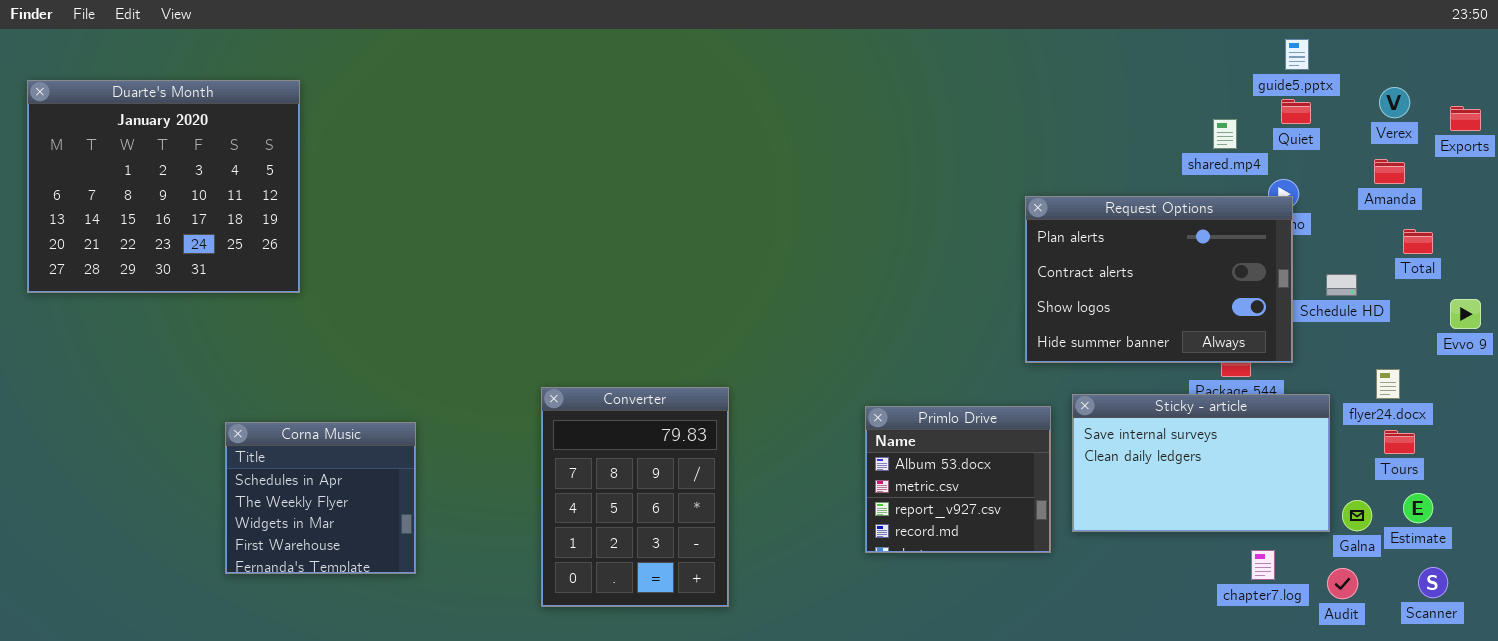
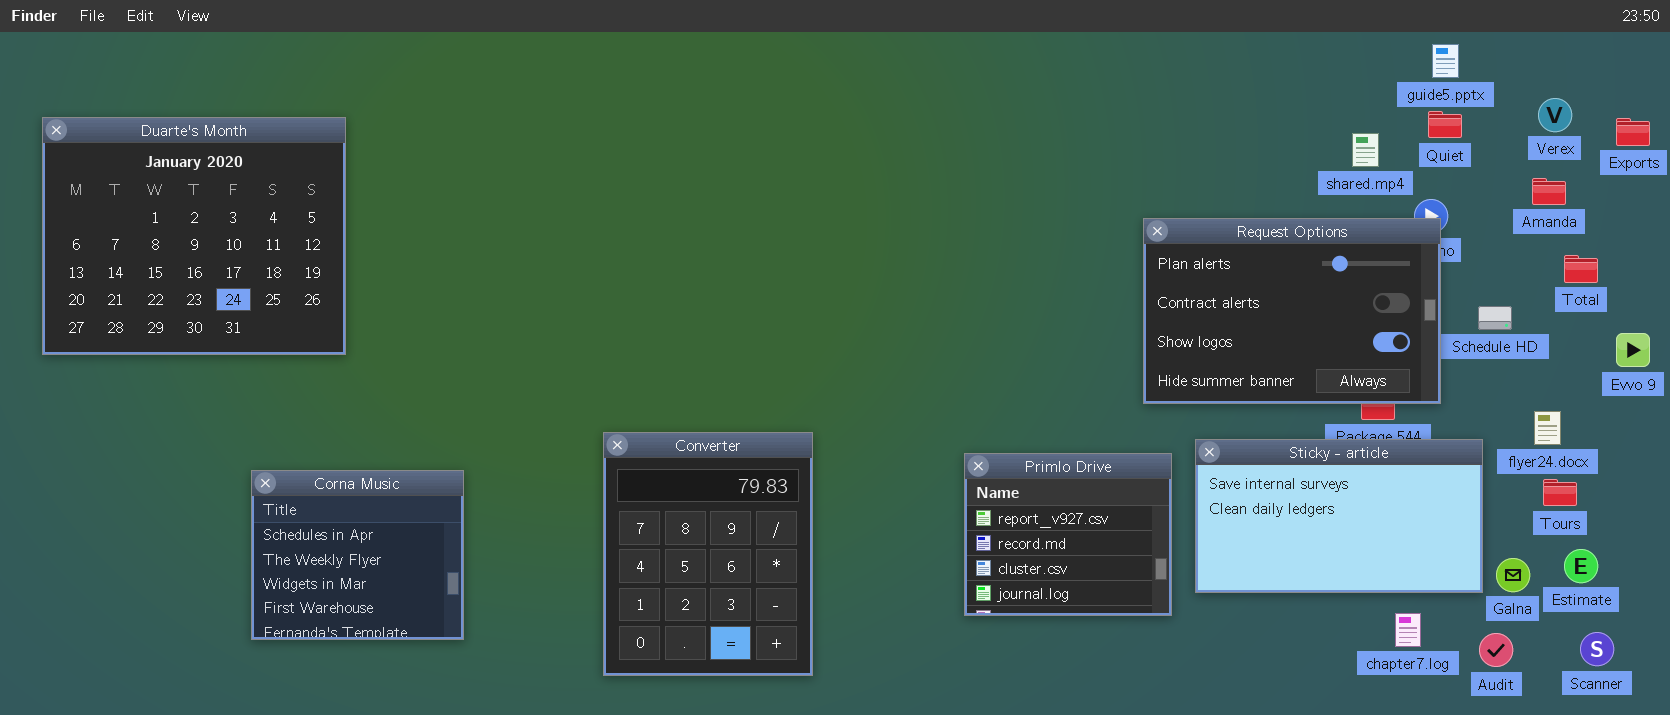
Duarte's Month: [27,80,300,293] -> [42,117,346,355], moved
Primlo Drive: [865,406,1051,553] -> [964,453,1172,616], scrolled down 2 rows

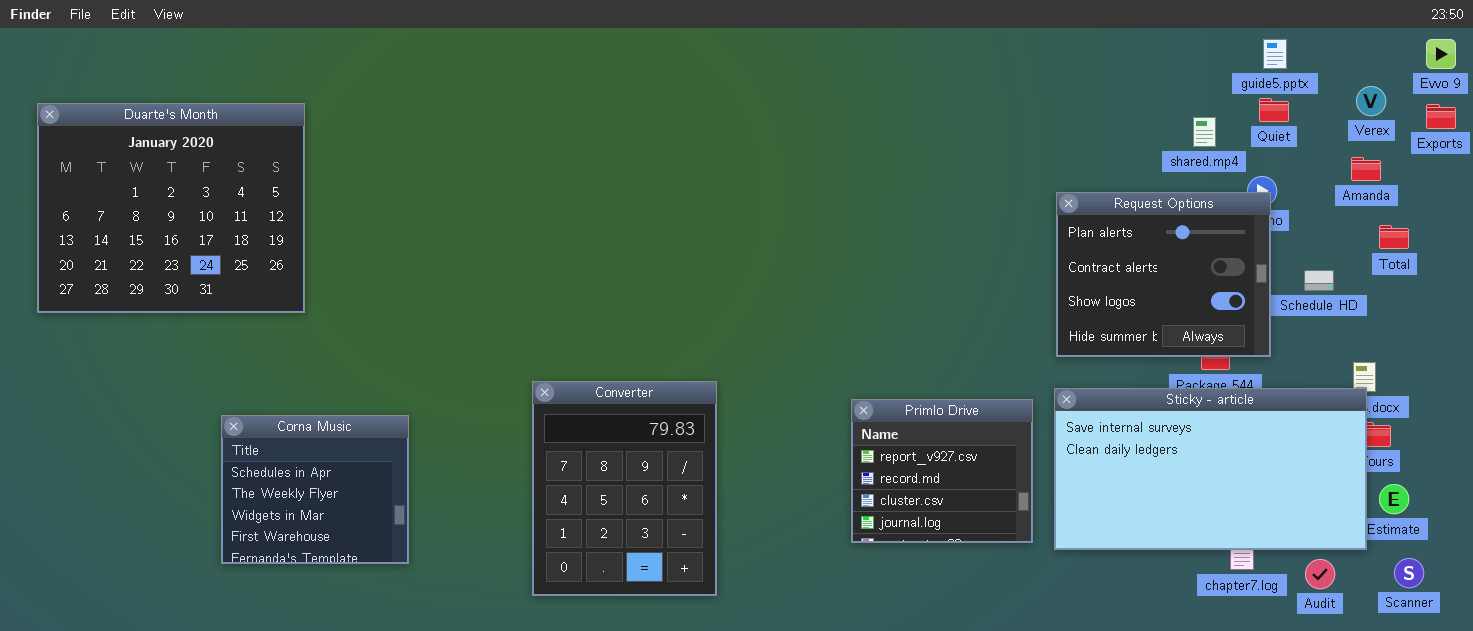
Request Options: [1143,218,1441,404] -> [1056,192,1271,357], resized
Evvo 9: [1616,333,1650,367] -> [1426,39,1456,69], moved
Sticky - article: [1195,439,1483,593] -> [1054,388,1367,550], resized

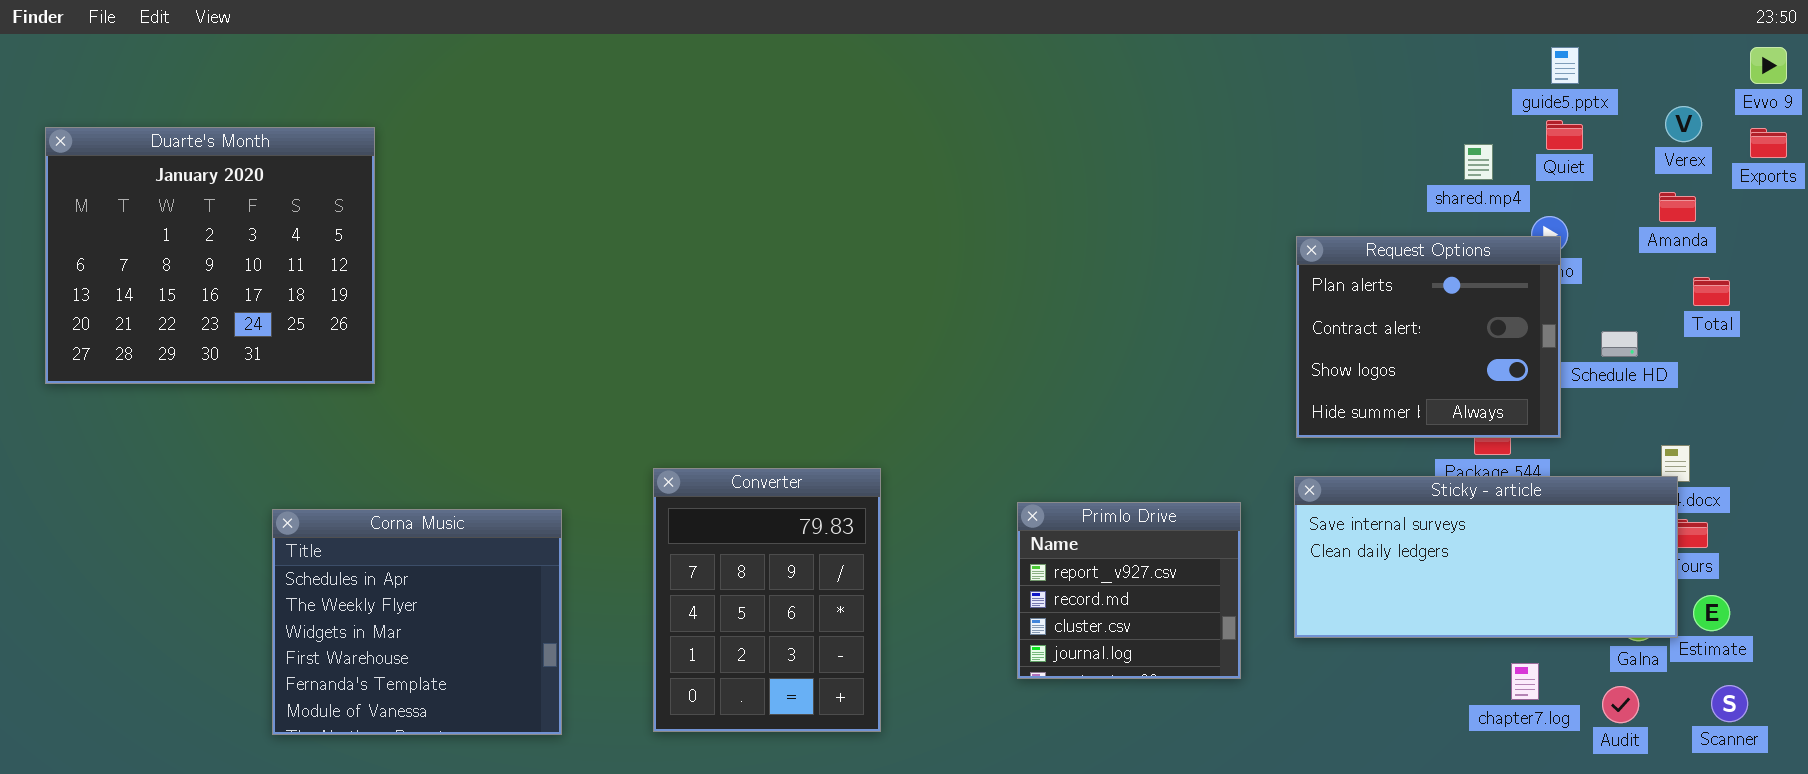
Sticky - article: [1054,388,1367,550] -> [1294,476,1678,638], resized
Primlo Drive: [851,399,1033,543] -> [1017,502,1241,679], moved
Corna Music: [221,415,409,564] -> [272,509,562,735], resized

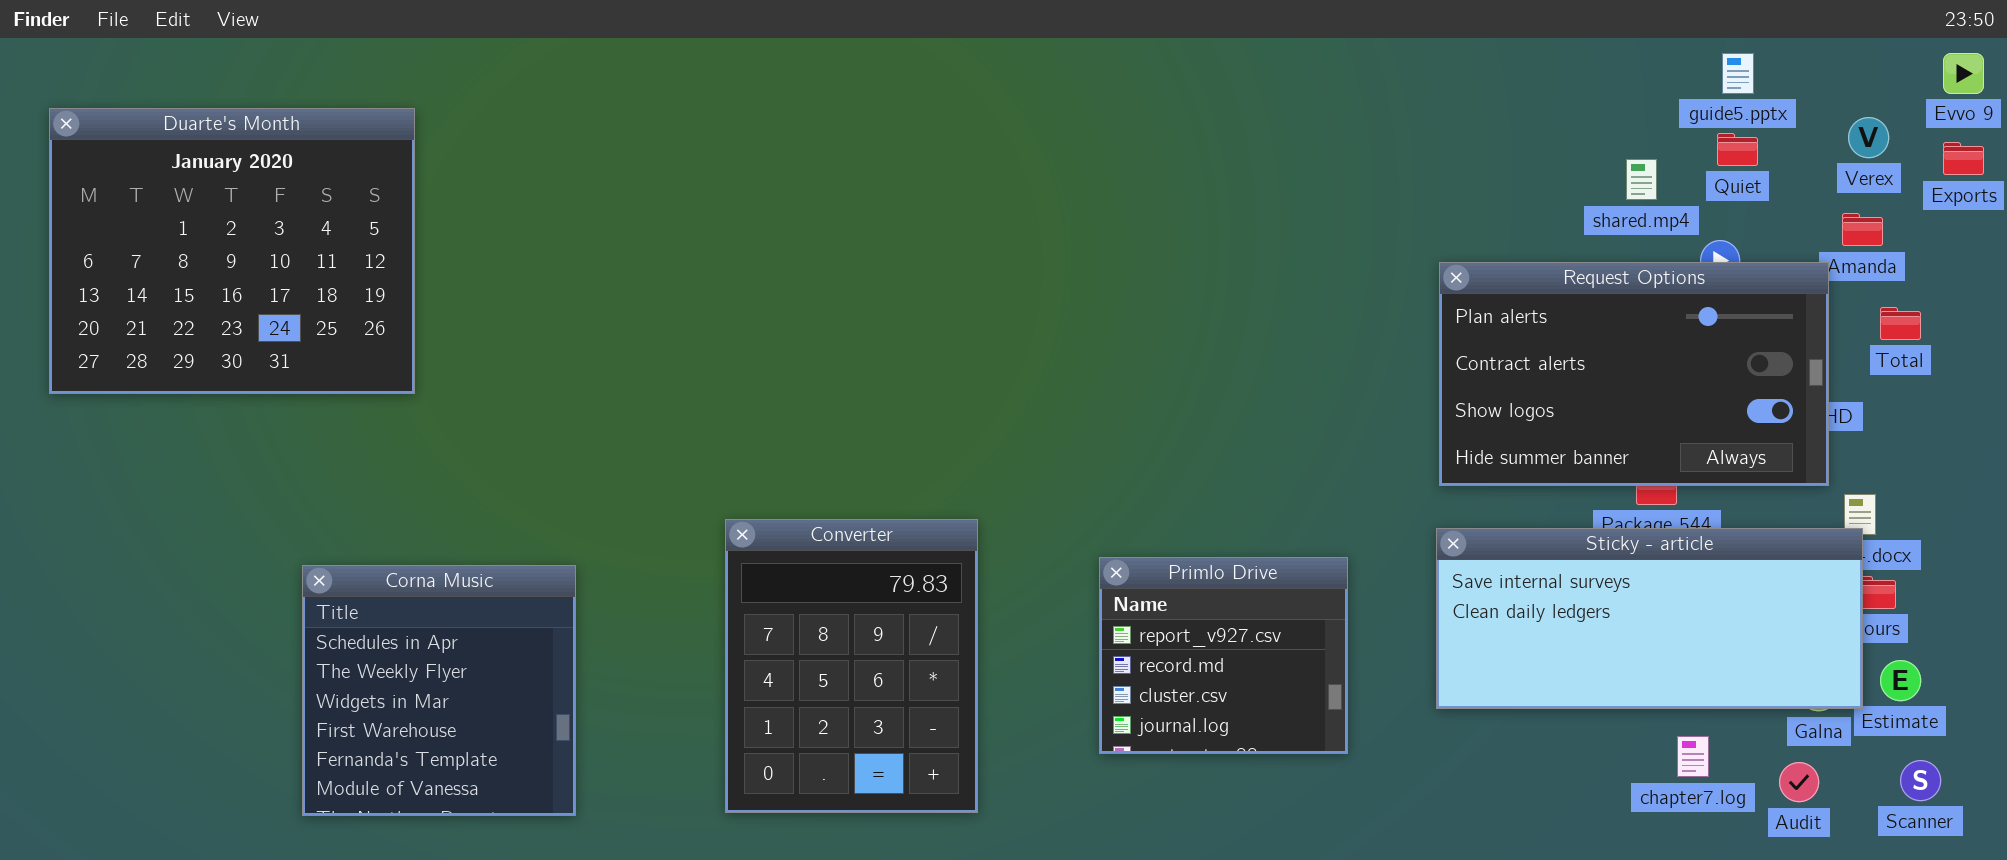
Duarte's Month: [45,127,375,384] -> [49,108,415,394], moved
Request Options: [1296,236,1561,438] -> [1439,262,1829,486], resized
Primlo Drive: [1017,502,1241,679] -> [1099,557,1348,754], moved
Corna Music: [272,509,562,735] -> [302,565,576,816], resized

